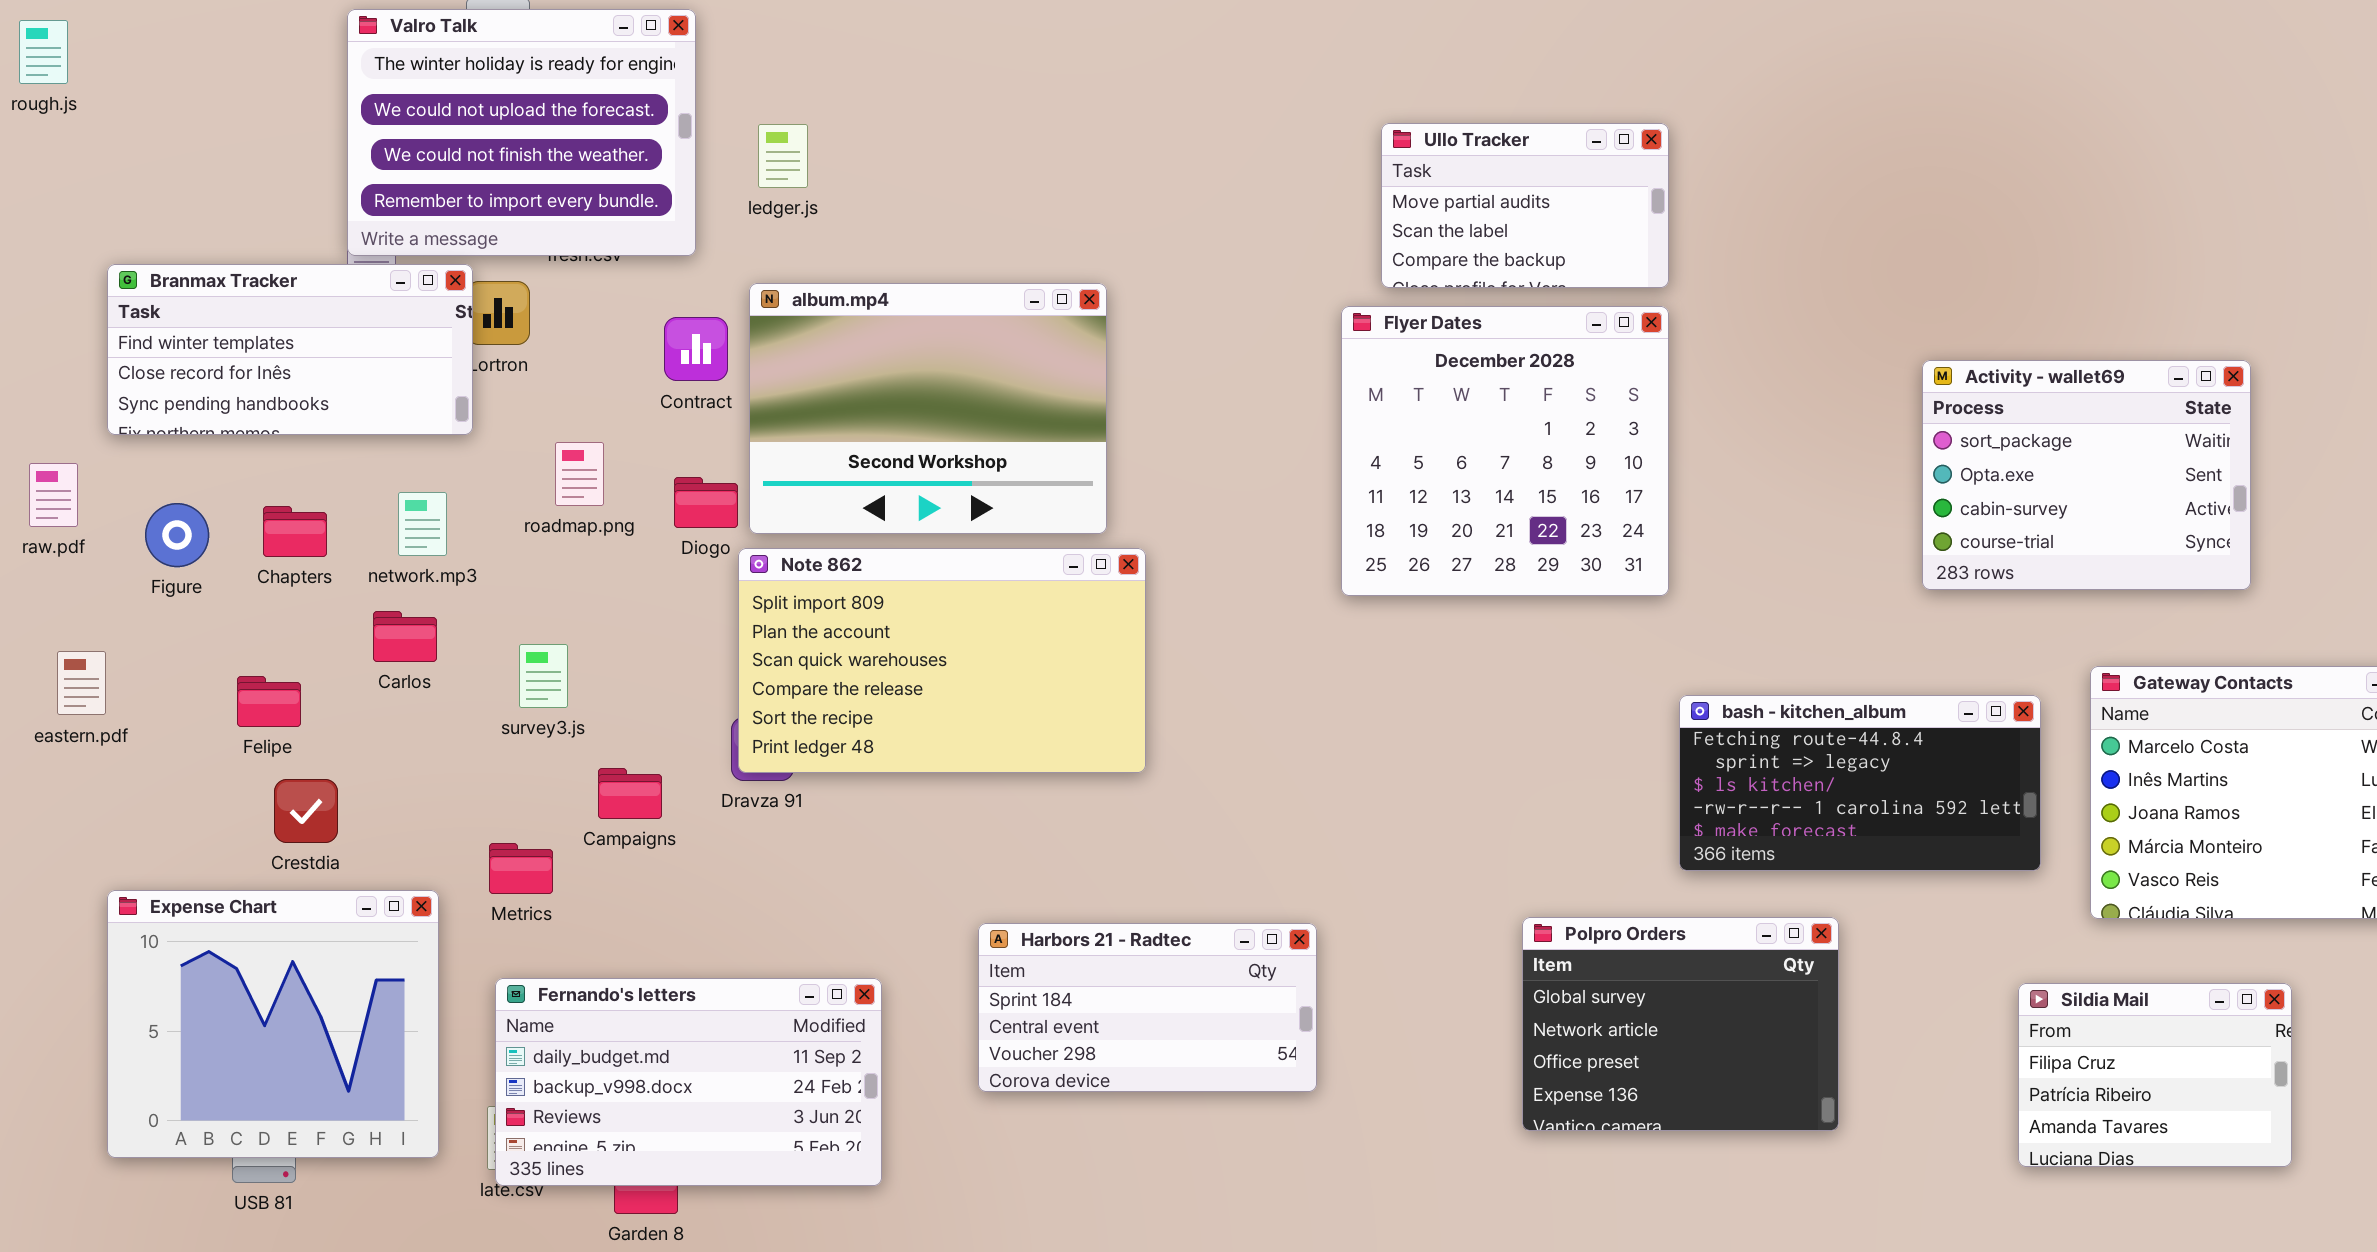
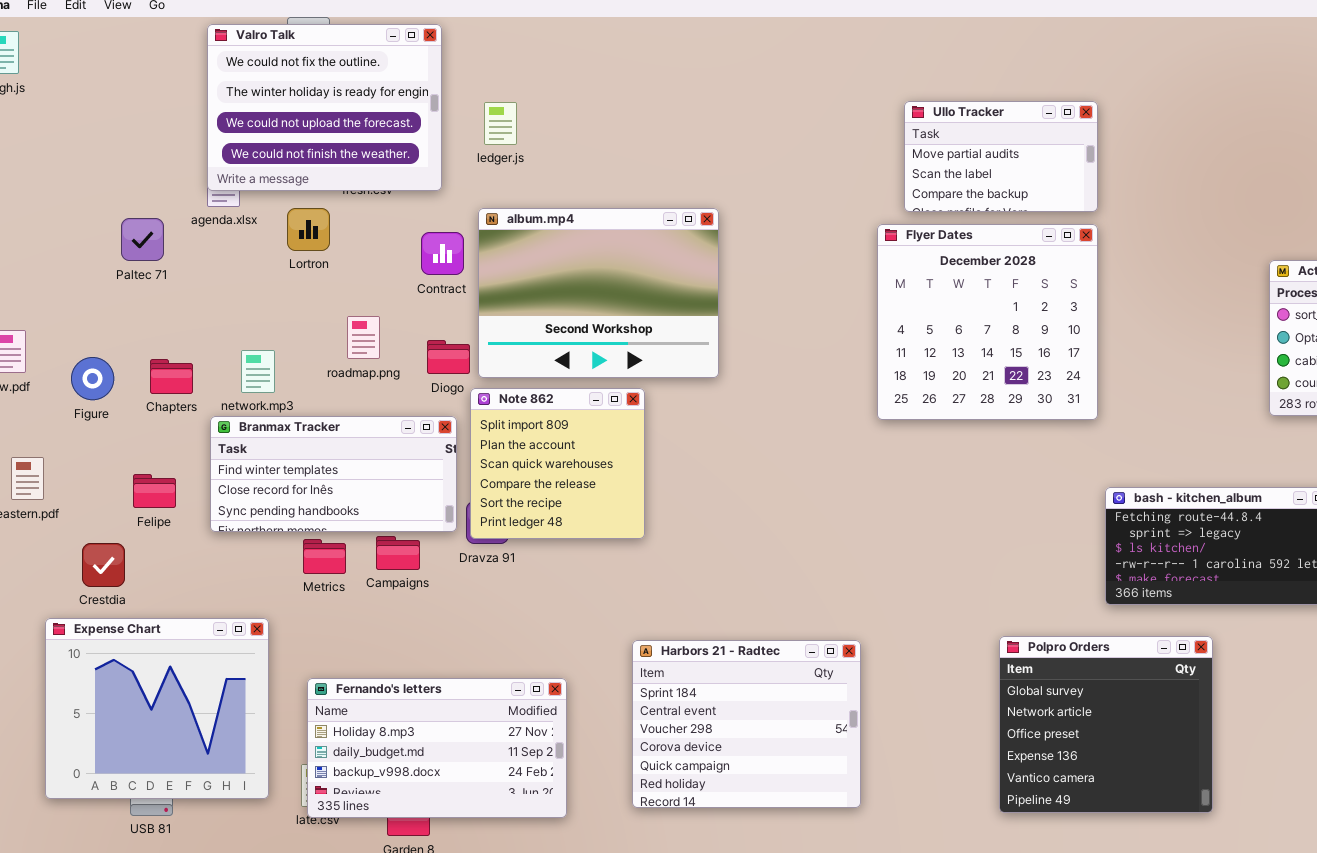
Valro Talk: [347,9,696,256] -> [207,24,442,191], scrolled up 1 row
Branmax Tracker: [107,264,473,435] -> [210,416,457,532], moved
Note 862: [738,548,1146,773] -> [470,388,645,539], resized
Crestdia: [274,779,338,843] -> [82,543,125,587], moved
Metrics: [489,843,553,894] -> [303,539,346,574], moved
Polpro Orders: [1522,917,1839,1131] -> [999,636,1213,813], resized
Harbors 21 - Radtec: [978,923,1317,1092] -> [632,640,861,808], resized
Fernando's letters: [495,978,882,1186] -> [307,678,567,818], scrolled up 1 row

